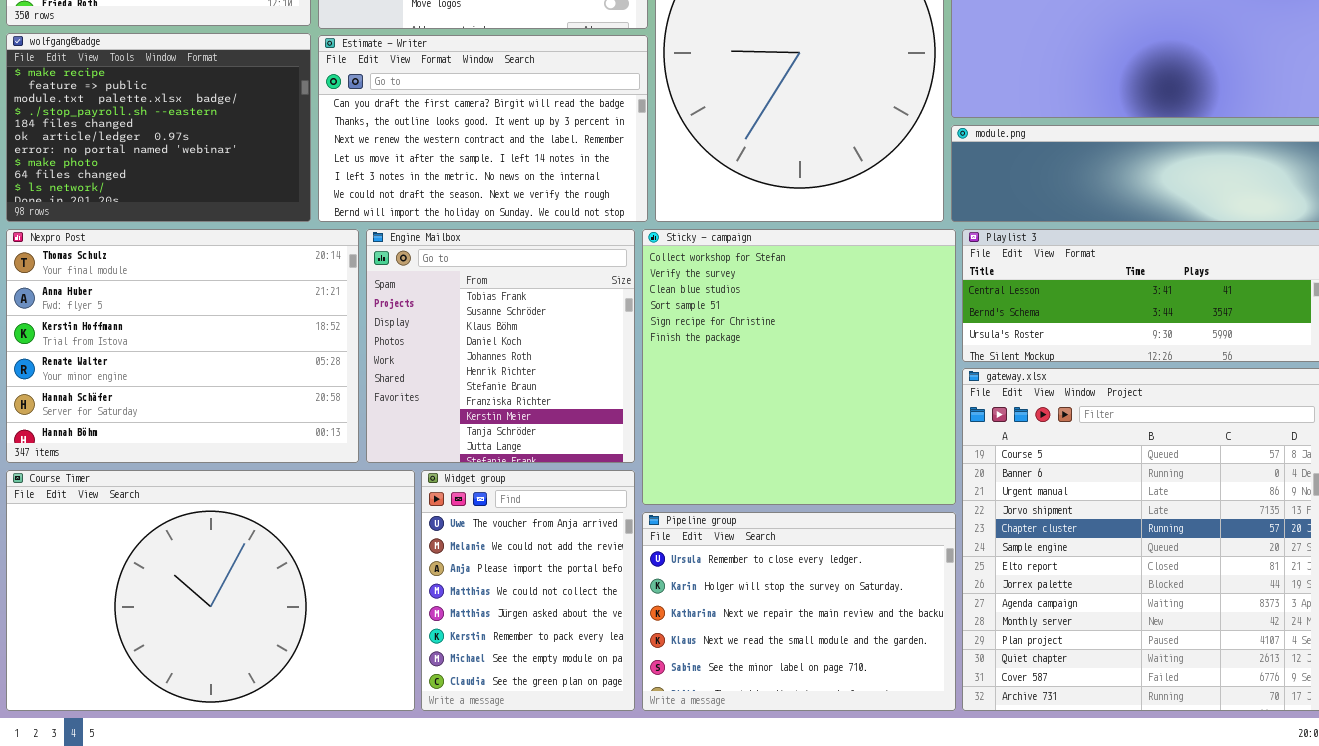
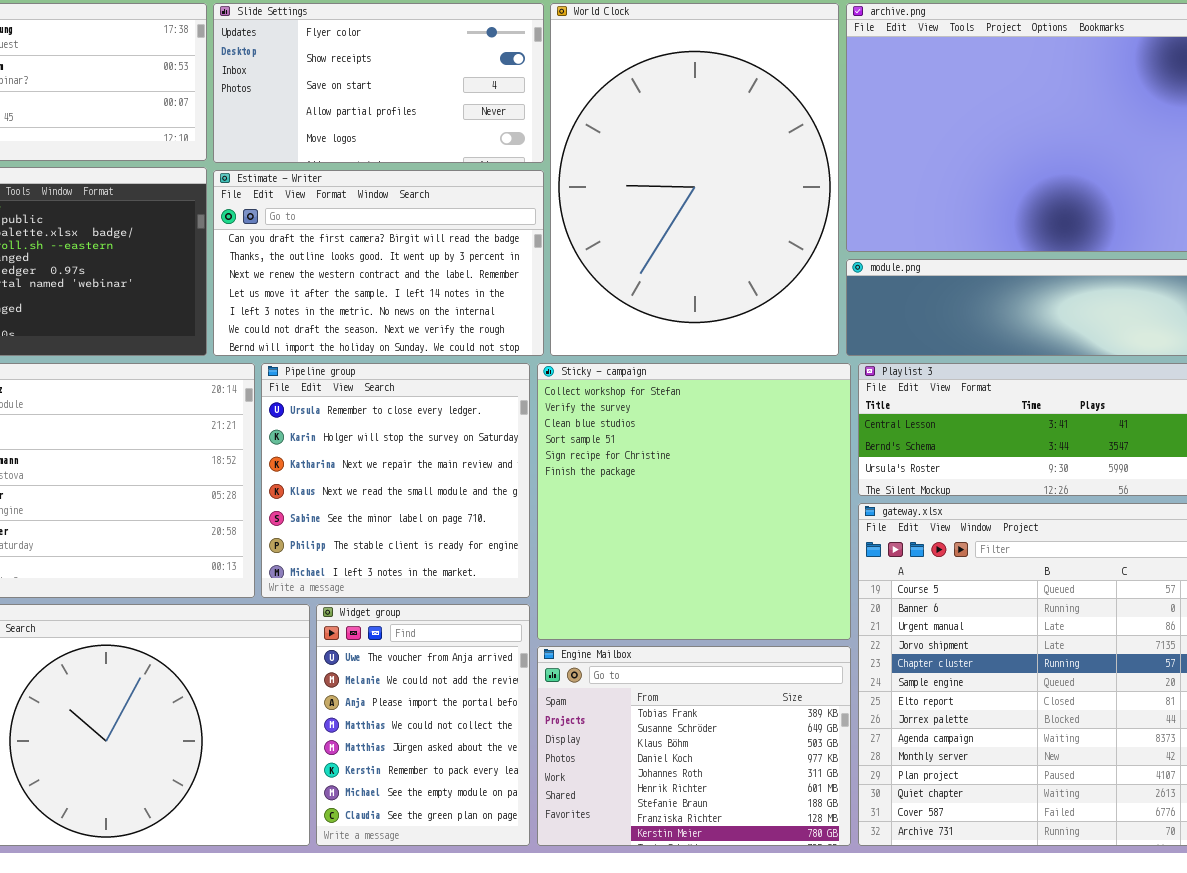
Engine Mailbox: [366,229,635,463] -> [537,646,851,846], moved, resized
Pipeline group: [642,512,956,711] -> [261,363,530,598], moved, resized

